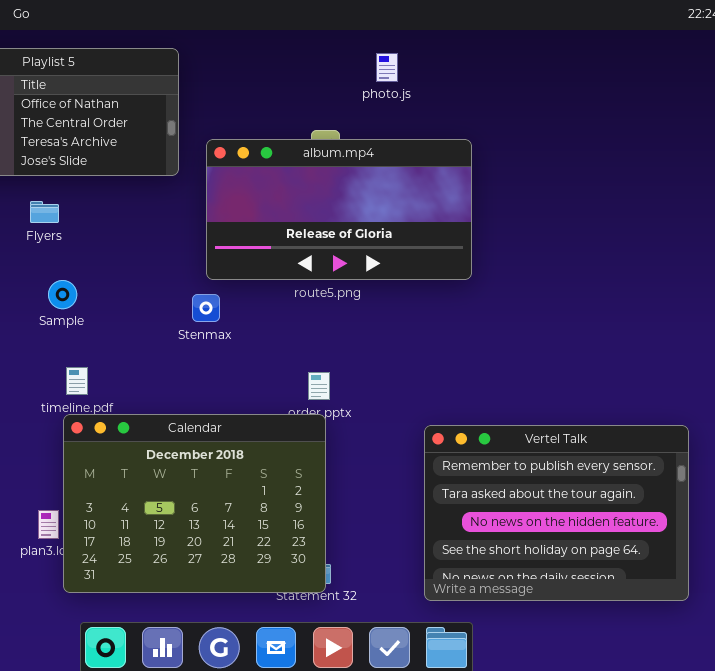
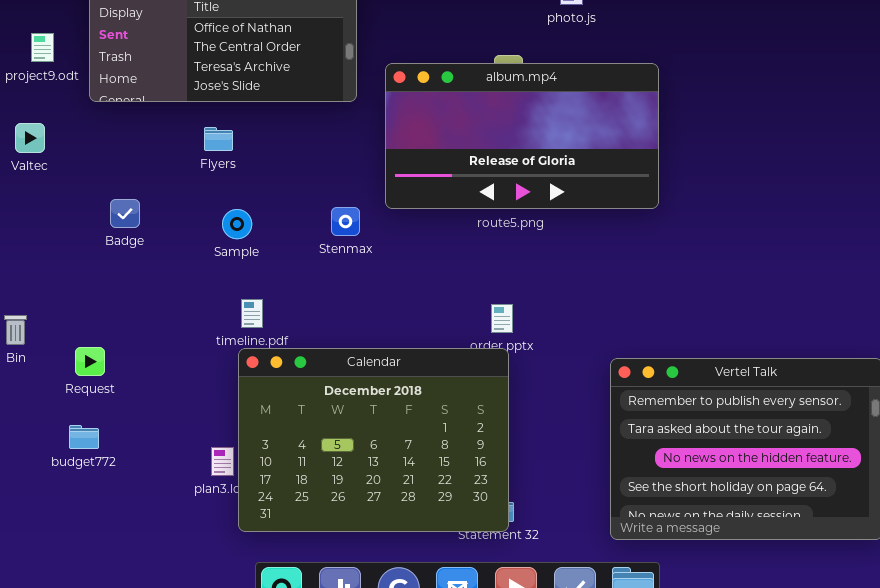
Stenmax: [192,294,220,322] -> [331,207,360,236], moved

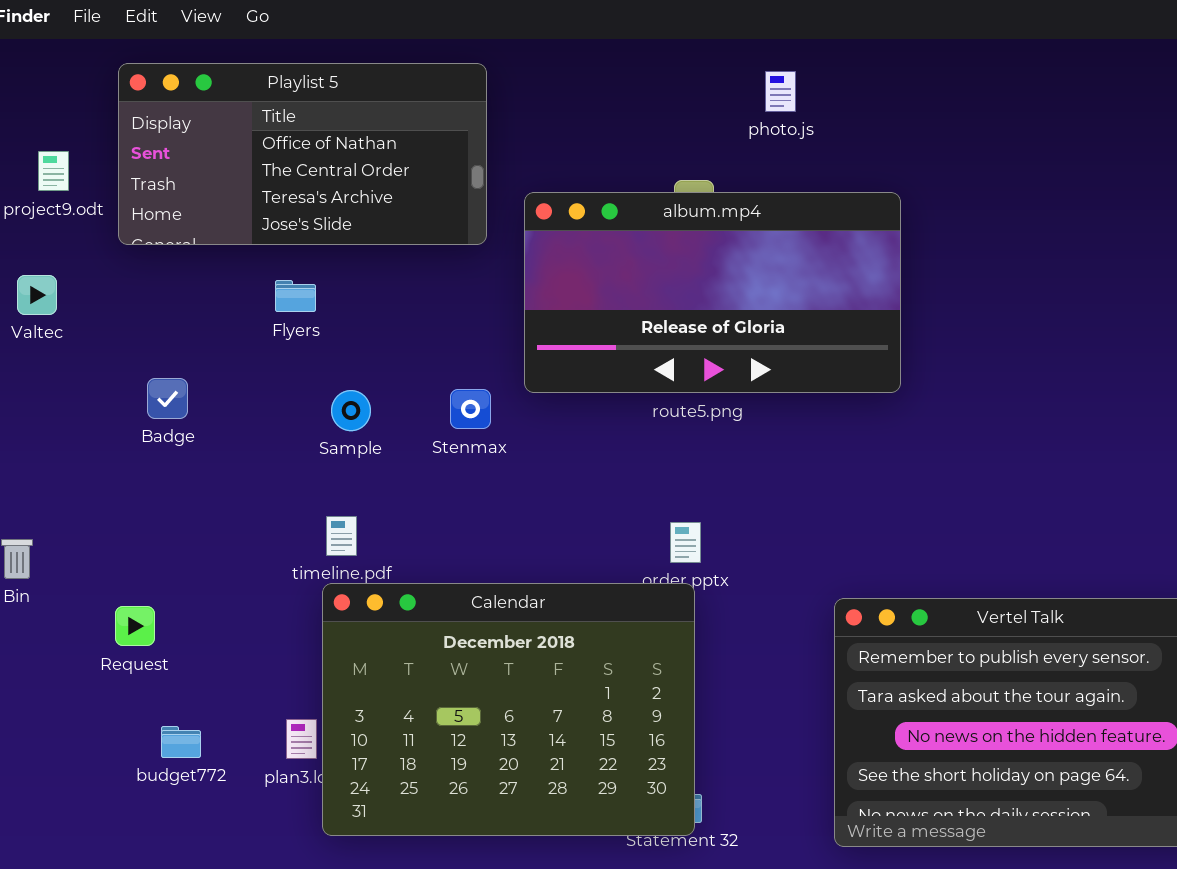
Sample: [222,209,252,239] -> [331,390,371,431], moved
Request: [75,347,105,376] -> [115,606,155,646], moved
budget772: [69,425,99,449] -> [161,726,201,758], moved

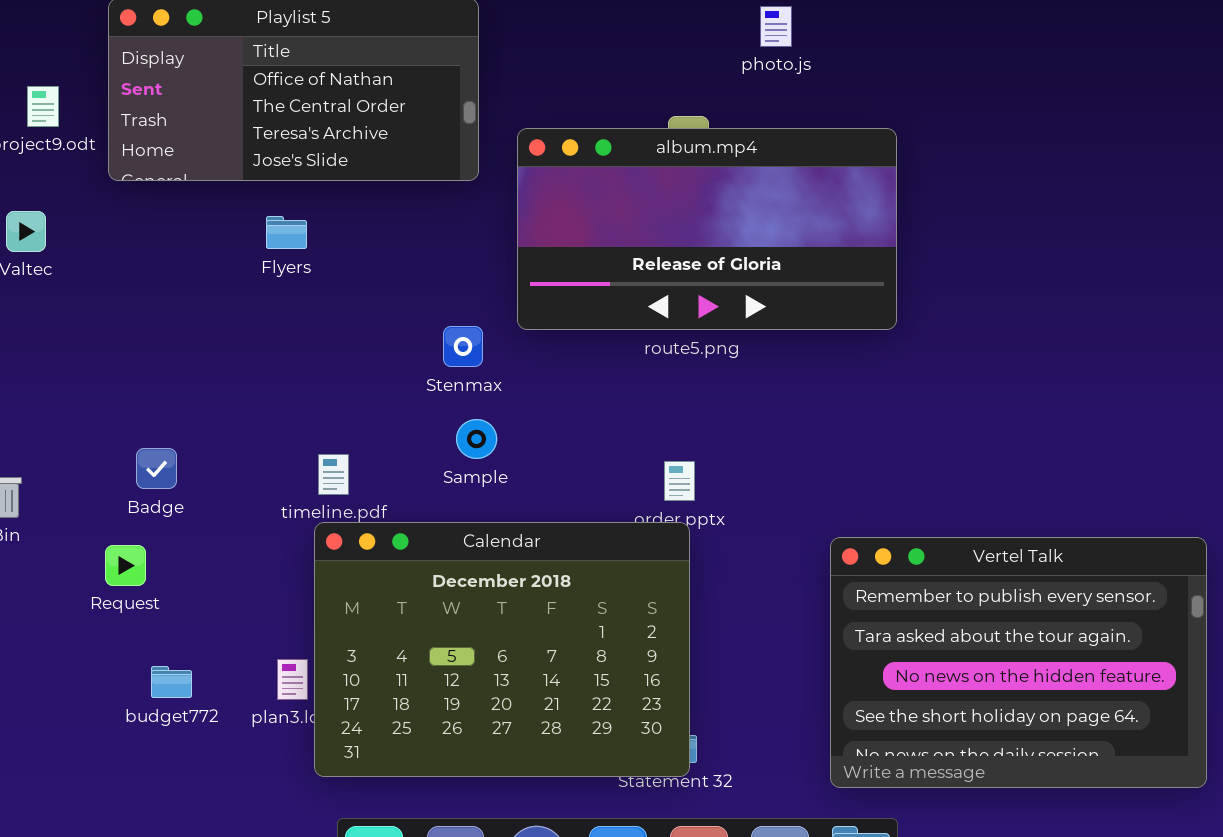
Badge: [147,378,188,419] -> [136,448,177,489], moved
Sample: [331,390,371,431] -> [456,419,497,459], moved

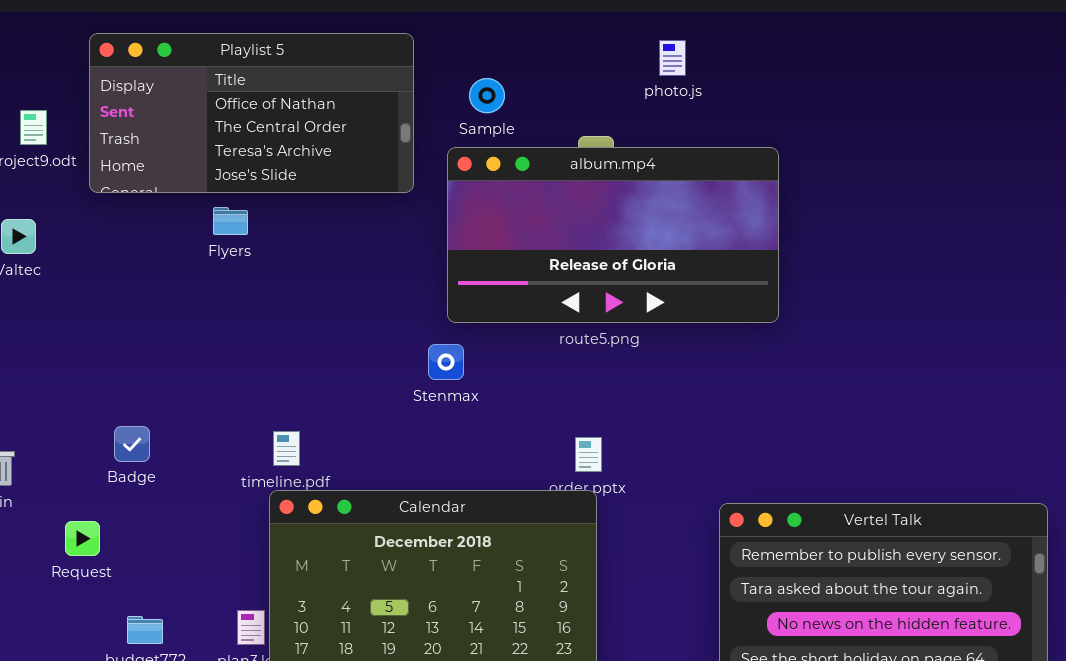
Flyers: [266,216,307,249] -> [213,207,248,235], moved
Stenmax: [443,326,483,367] -> [428,344,464,380], moved
Sample: [456,419,497,459] -> [469,78,505,113], moved
Request: [105,545,146,586] -> [65,521,100,556], moved

